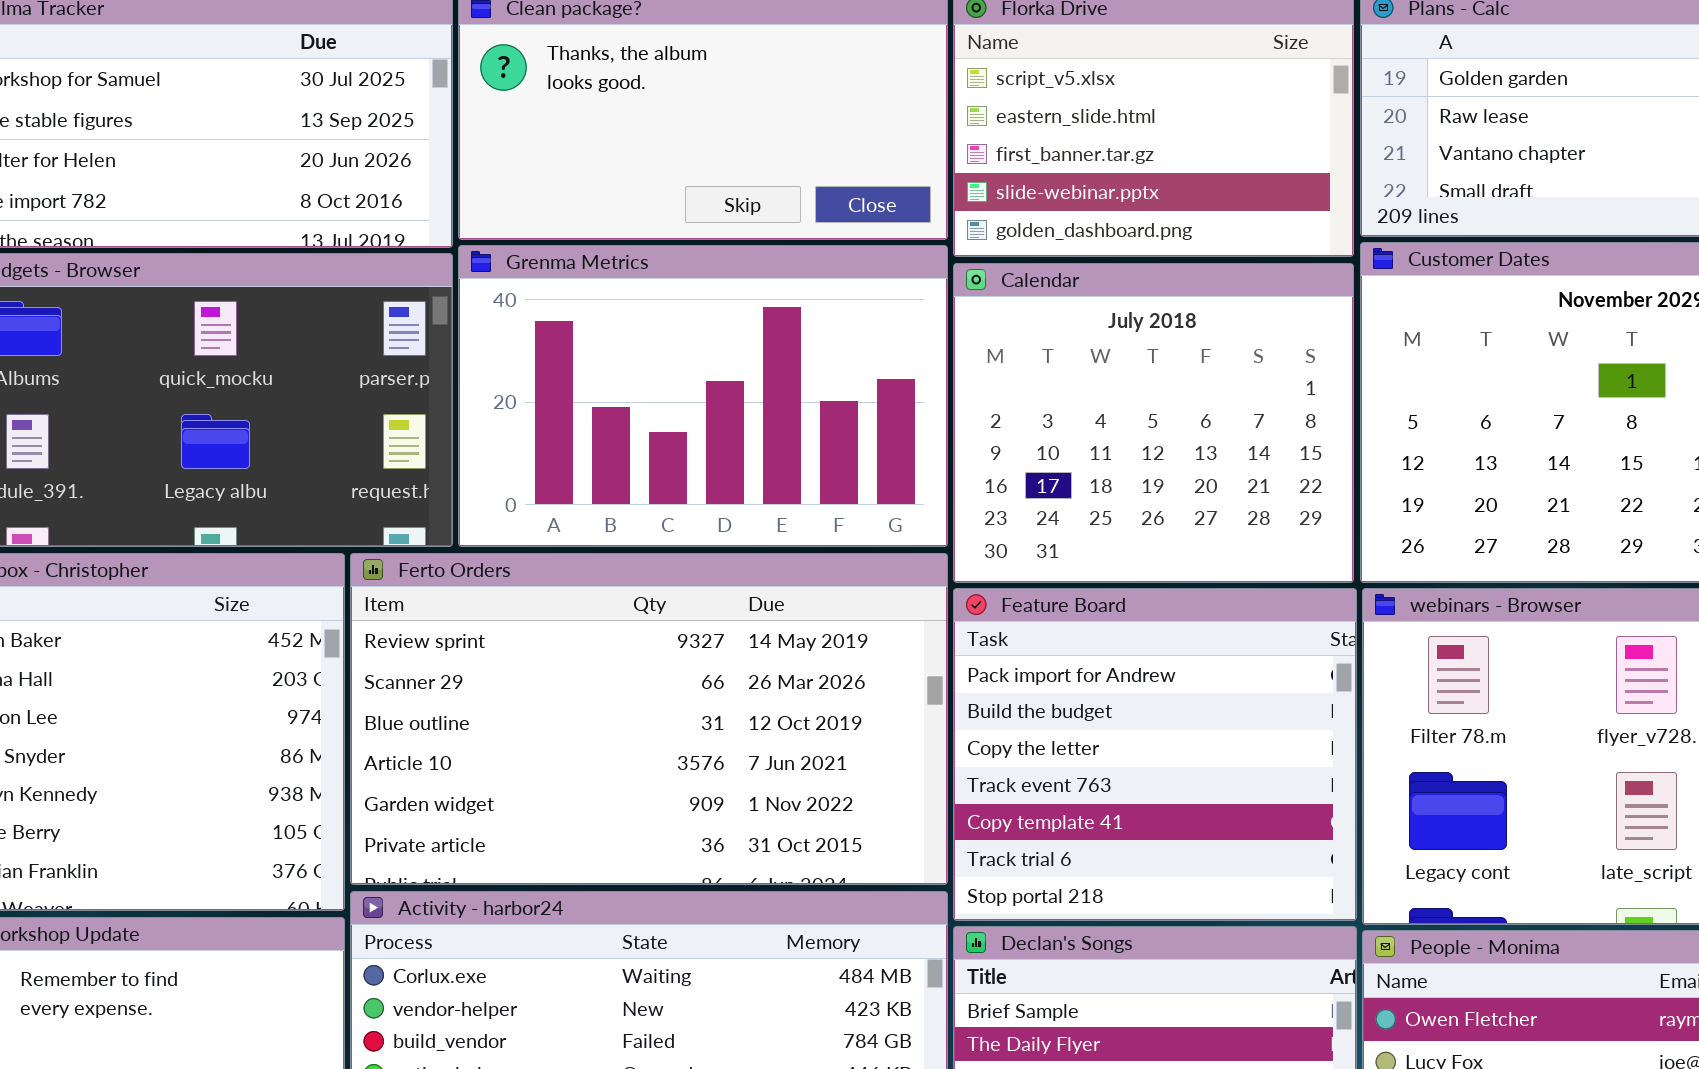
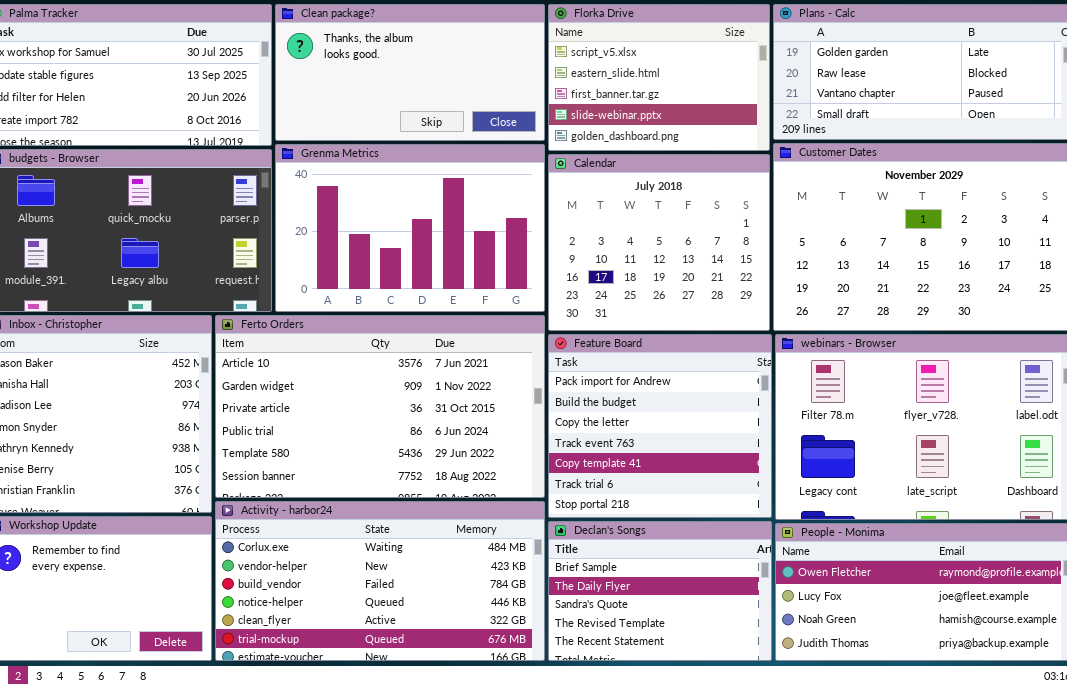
Ferto Orders: [350,553,948,885] -> [215,315,545,498], scrolled down 3 rows

